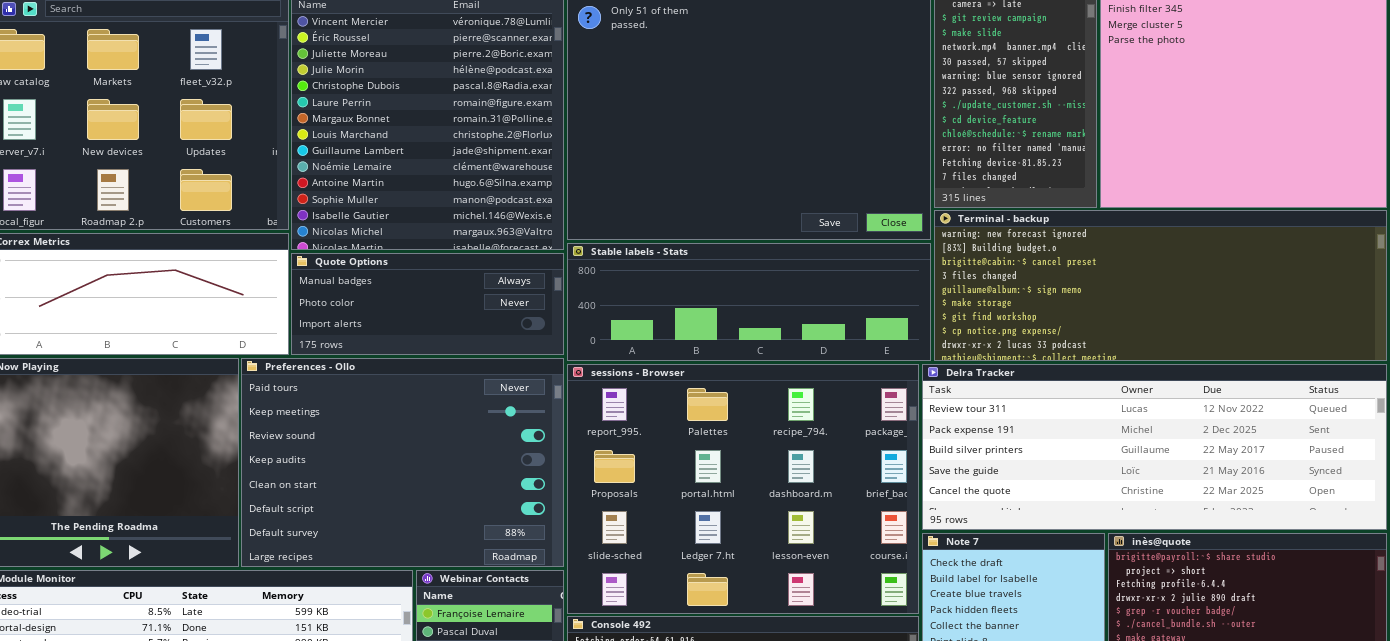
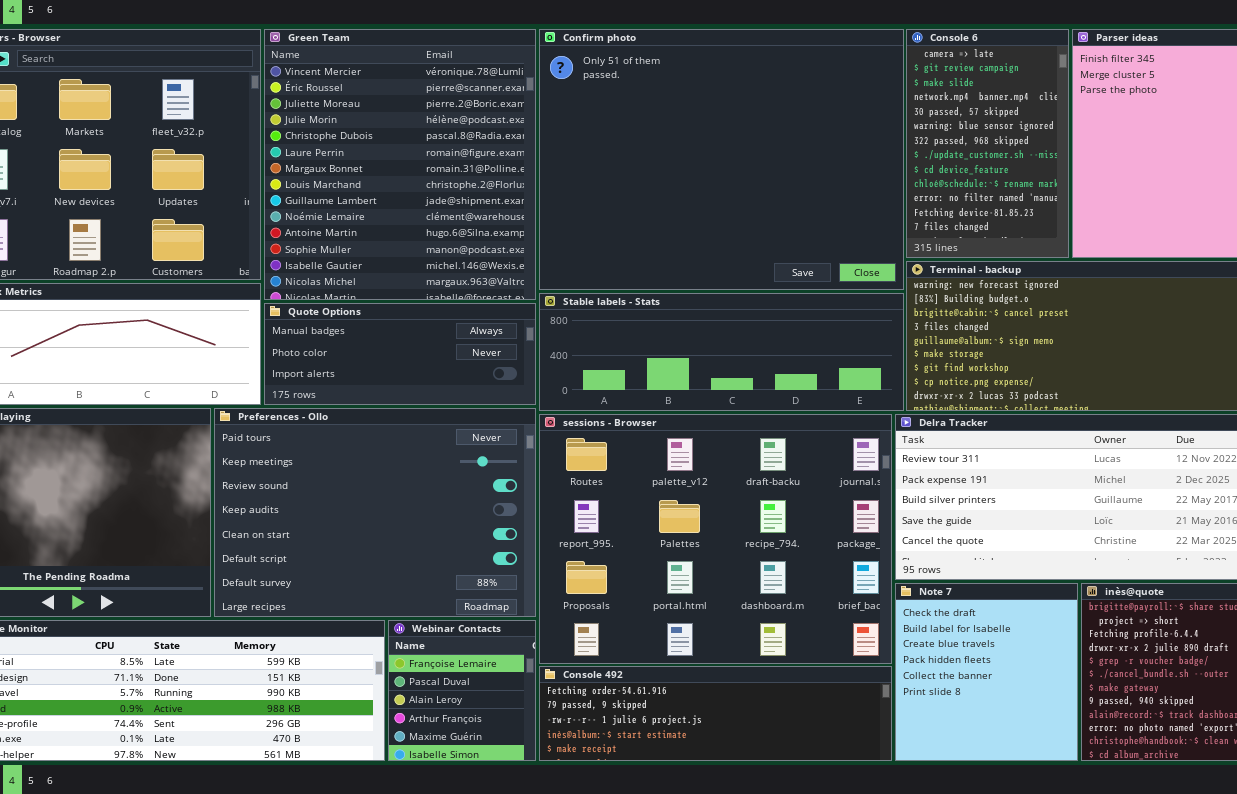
sessions - Browser: [567,364,919,614] -> [539,414,892,664], scrolled up 1 row

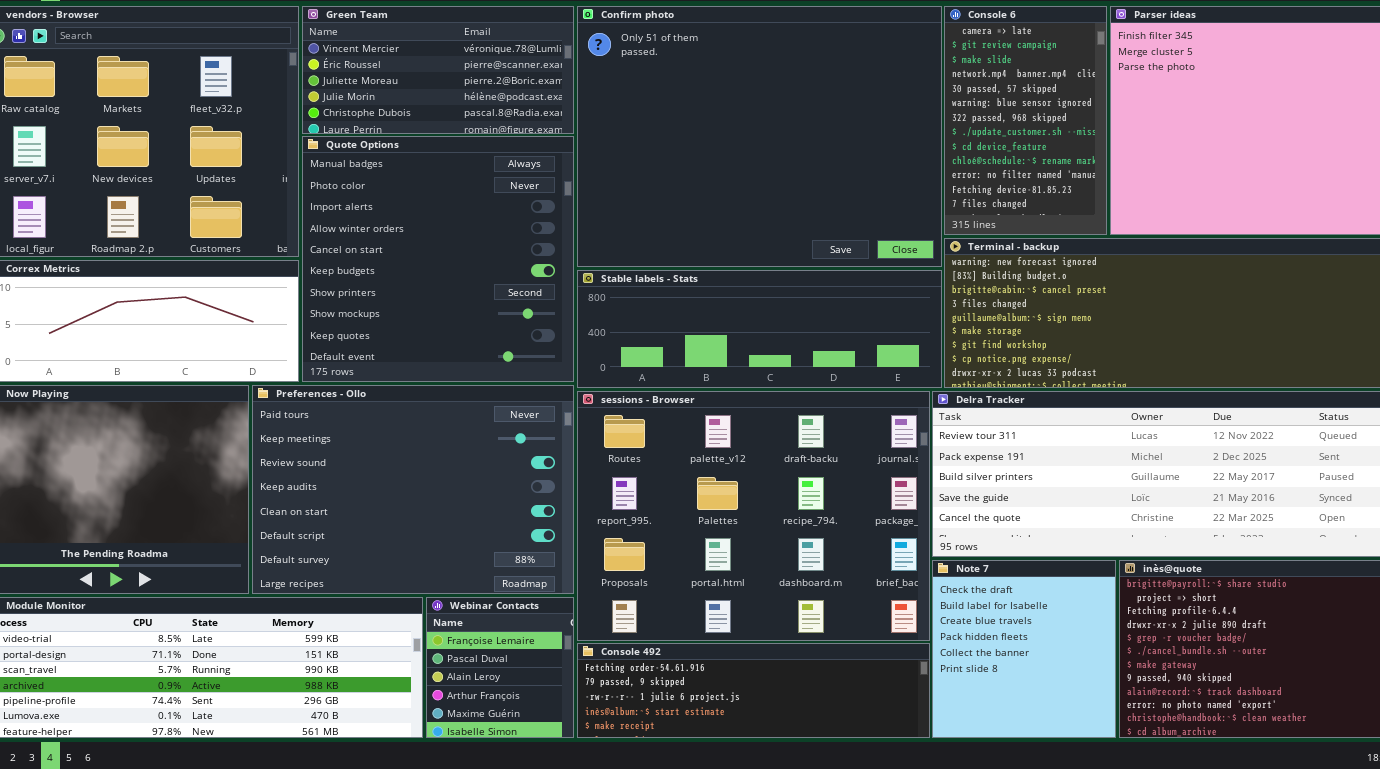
Green Team: [264,29,536,300] -> [302,6,574,134], resized
Quote Options: [264,303,536,405] -> [302,136,574,382], resized

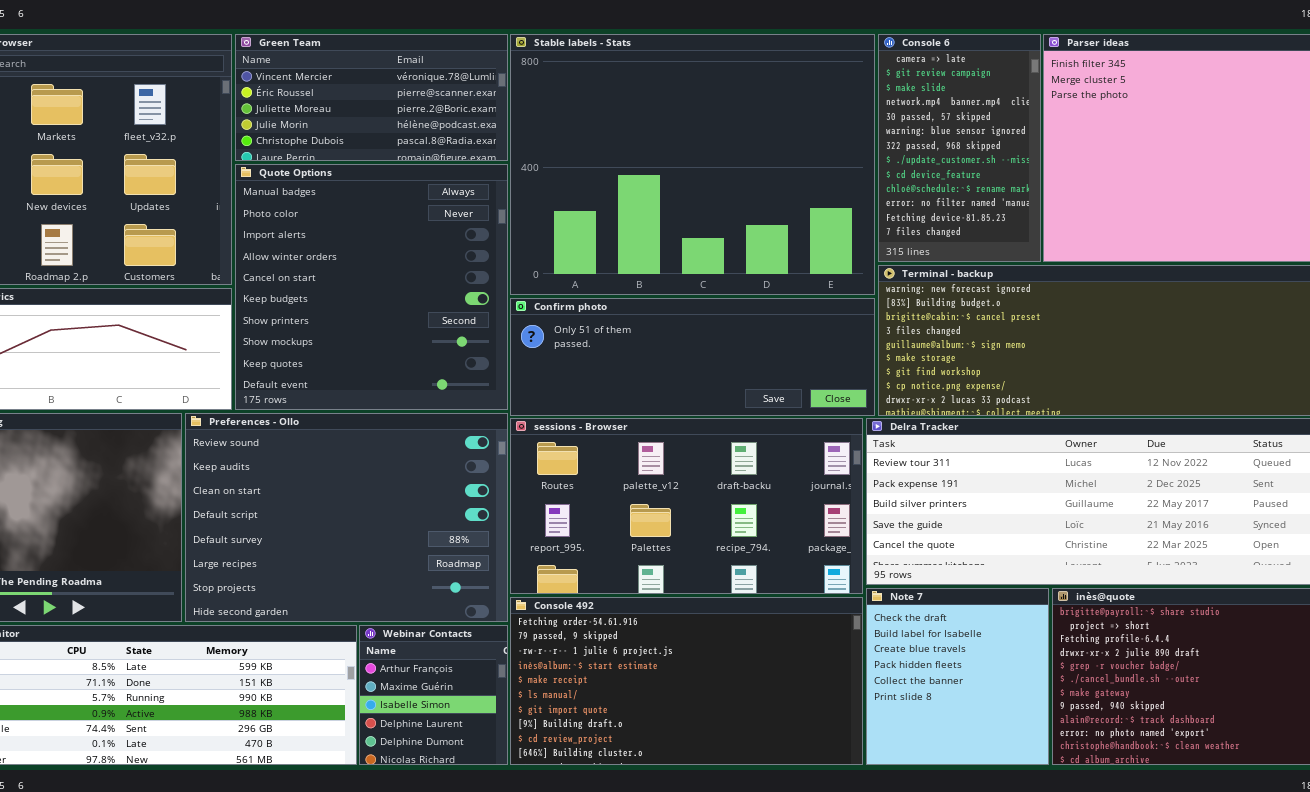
Confirm photo: [577,6,942,267] -> [510,298,875,416], moved, resized
Stable labels - Stats: [577,270,942,388] -> [510,34,875,295], moved, resized
Preferences - Ollo: [252,385,574,594] -> [185,413,508,622], scrolled down 2 rows
sessions - Browser: [577,391,930,641] -> [510,418,863,594], resized
Webinar Contacts: [426,597,574,738] -> [359,625,508,765], scrolled down 3 rows
Console 492: [577,643,930,738] -> [510,597,863,765], resized

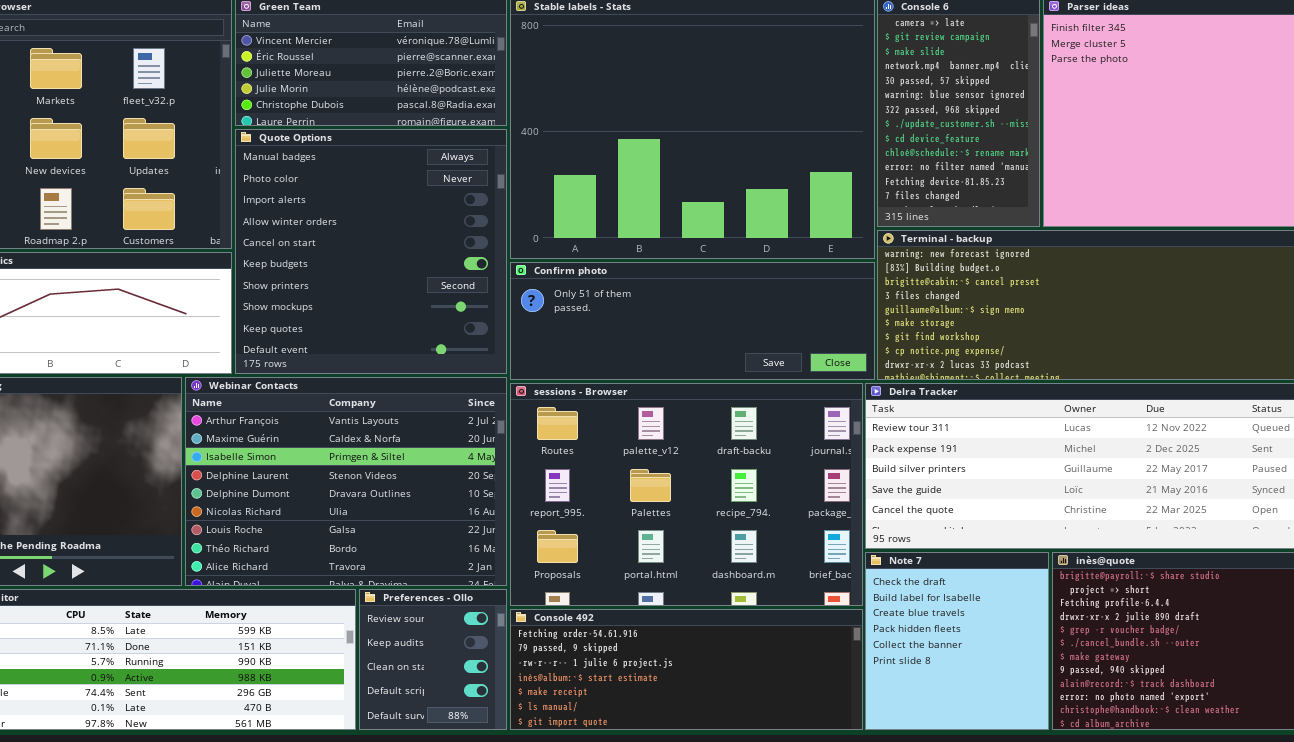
Preferences - Ollo: [185,413,508,622] -> [359,589,507,730], moved, resized
sessions - Browser: [510,418,863,594] -> [510,383,863,606], resized
Console 492: [510,597,863,765] -> [510,609,863,730], resized
Webinar Contacts: [359,625,508,765] -> [185,377,507,586], moved, resized

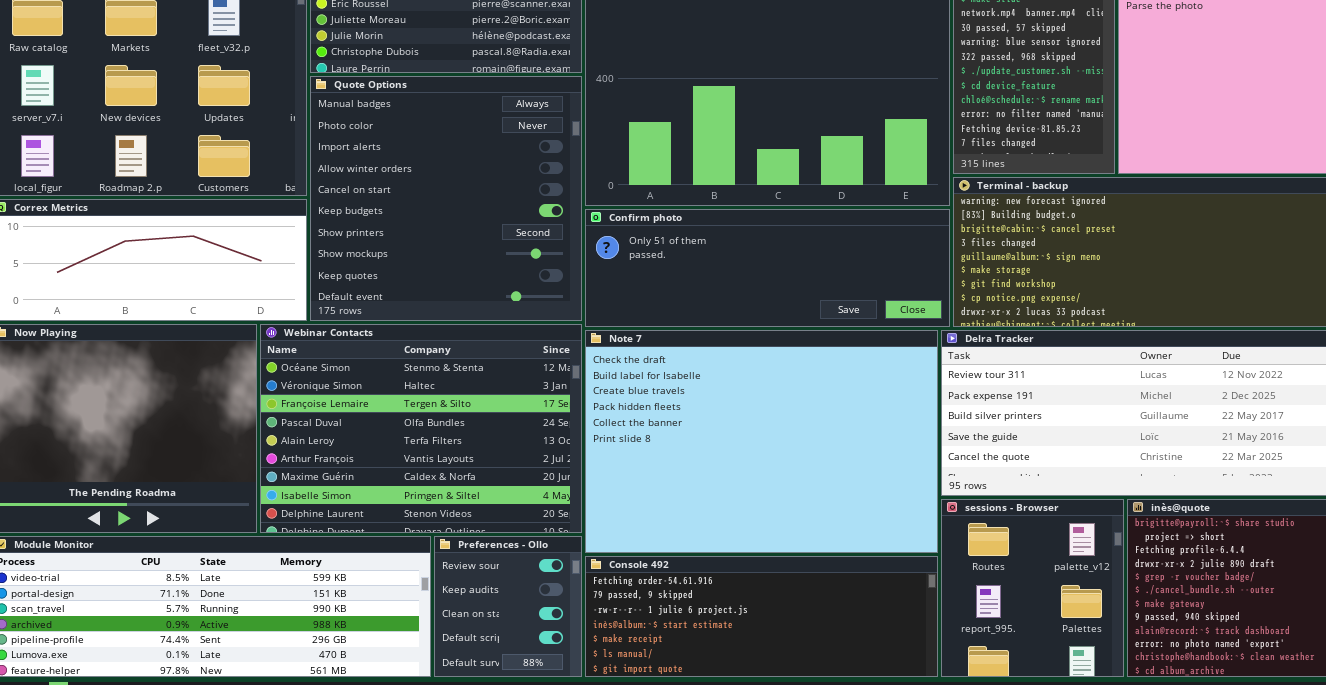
Webinar Contacts: [185,377,507,586] -> [260,324,582,533], scrolled up 5 rows
sessions - Browser: [510,383,863,606] -> [941,499,1124,677], moved, resized
Note 7: [865,552,1049,730] -> [585,330,938,553], moved, resized

